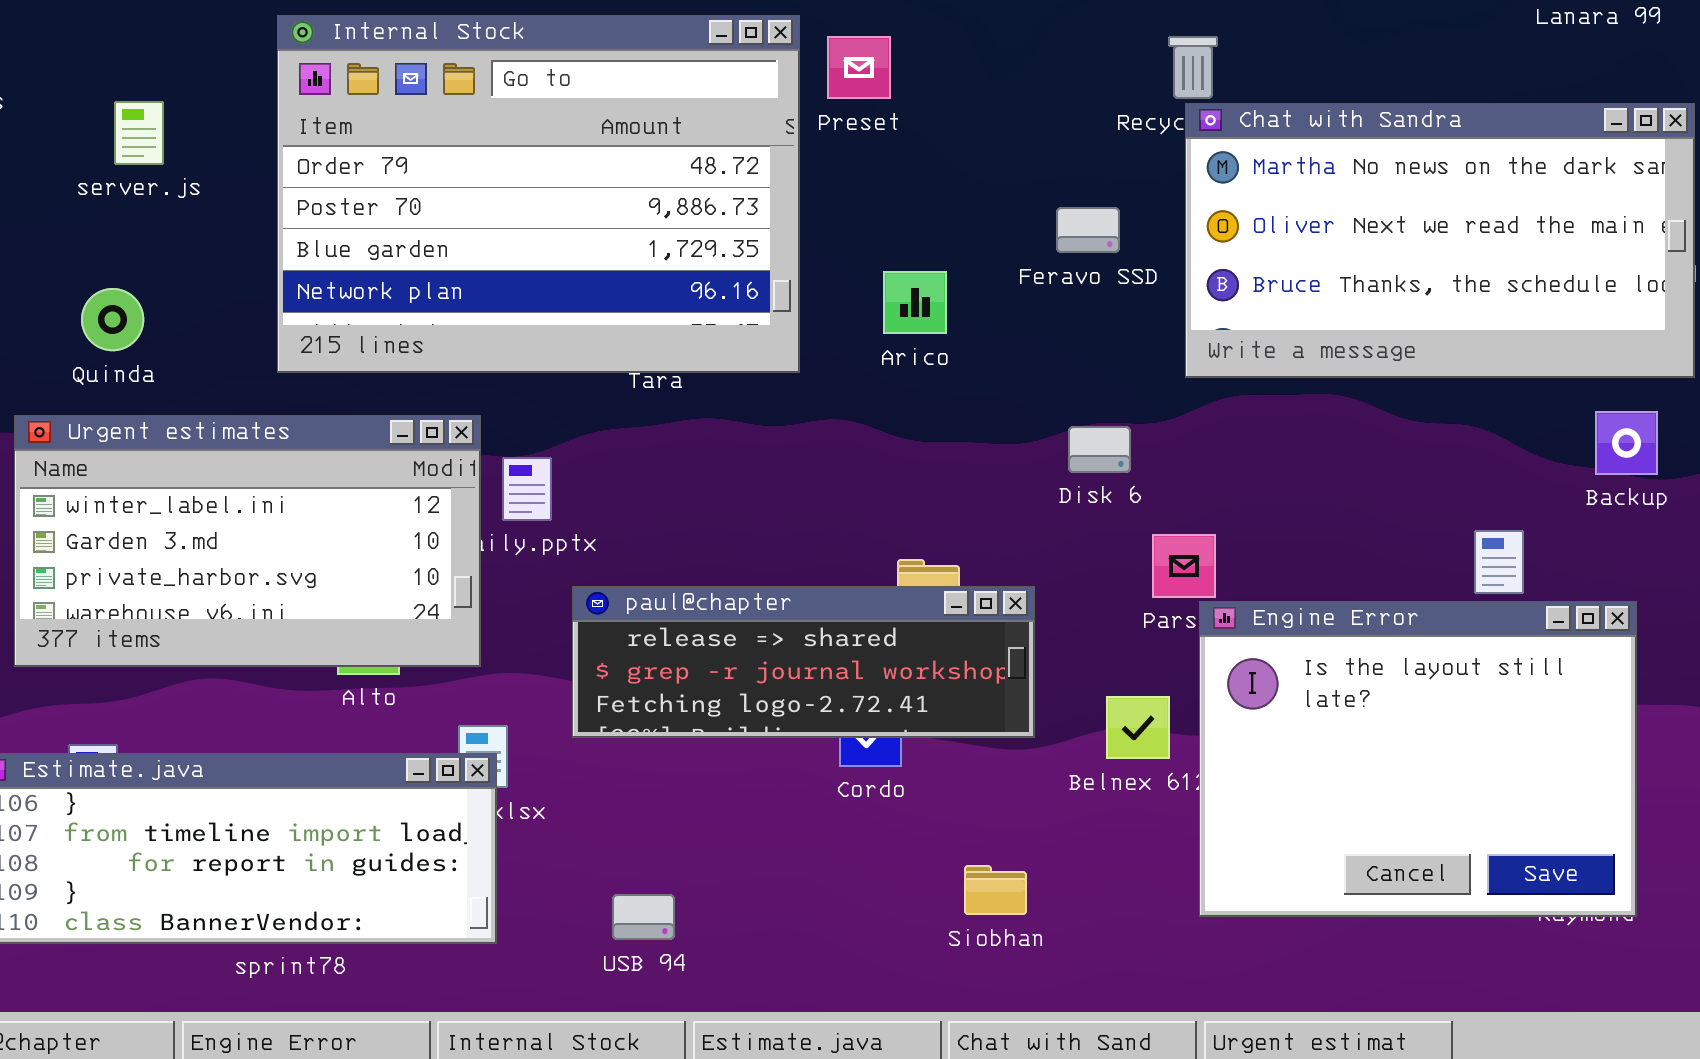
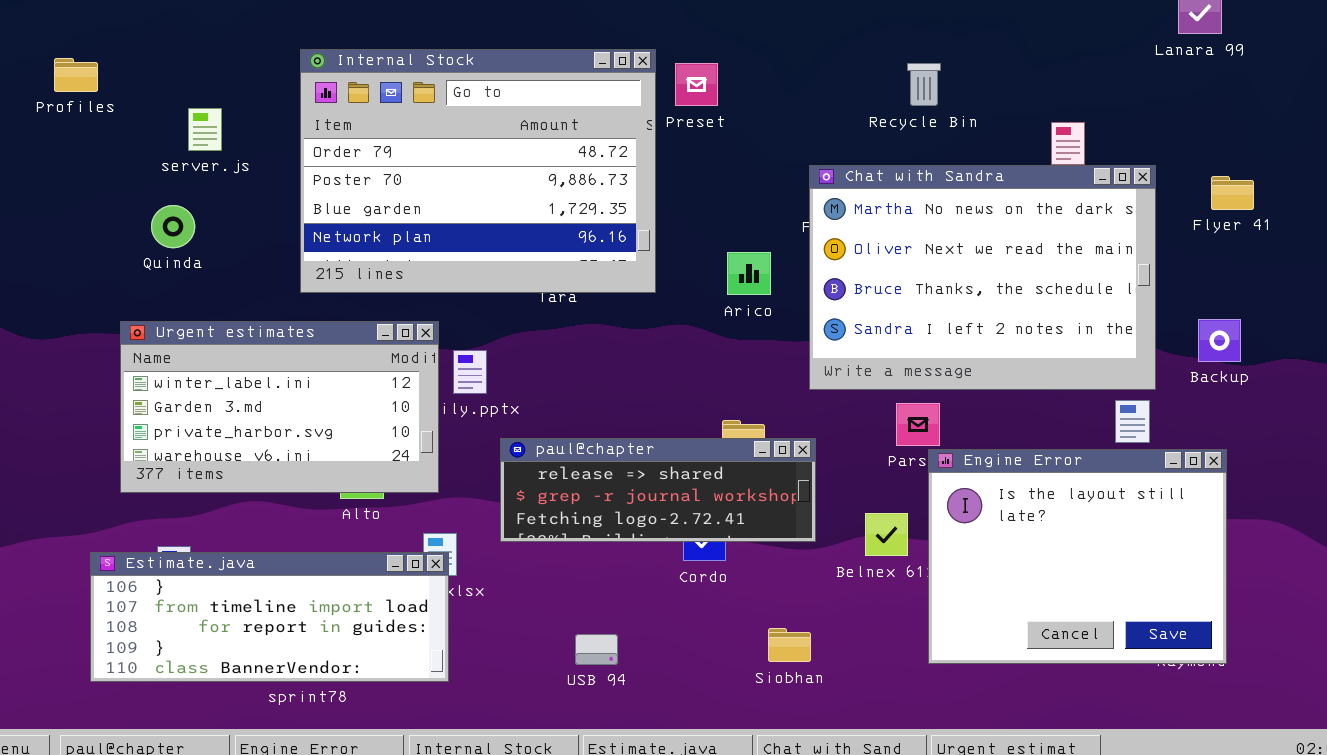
Chat with Sandra: [1185,103,1695,378] -> [809,165,1156,390], moved, resized
Arico: [883,271,947,334] -> [727,252,771,295], moved
Quinda: [81,288,144,351] -> [151,205,195,248], moved
USB 94: [612,894,675,940] -> [575,634,618,665], moved

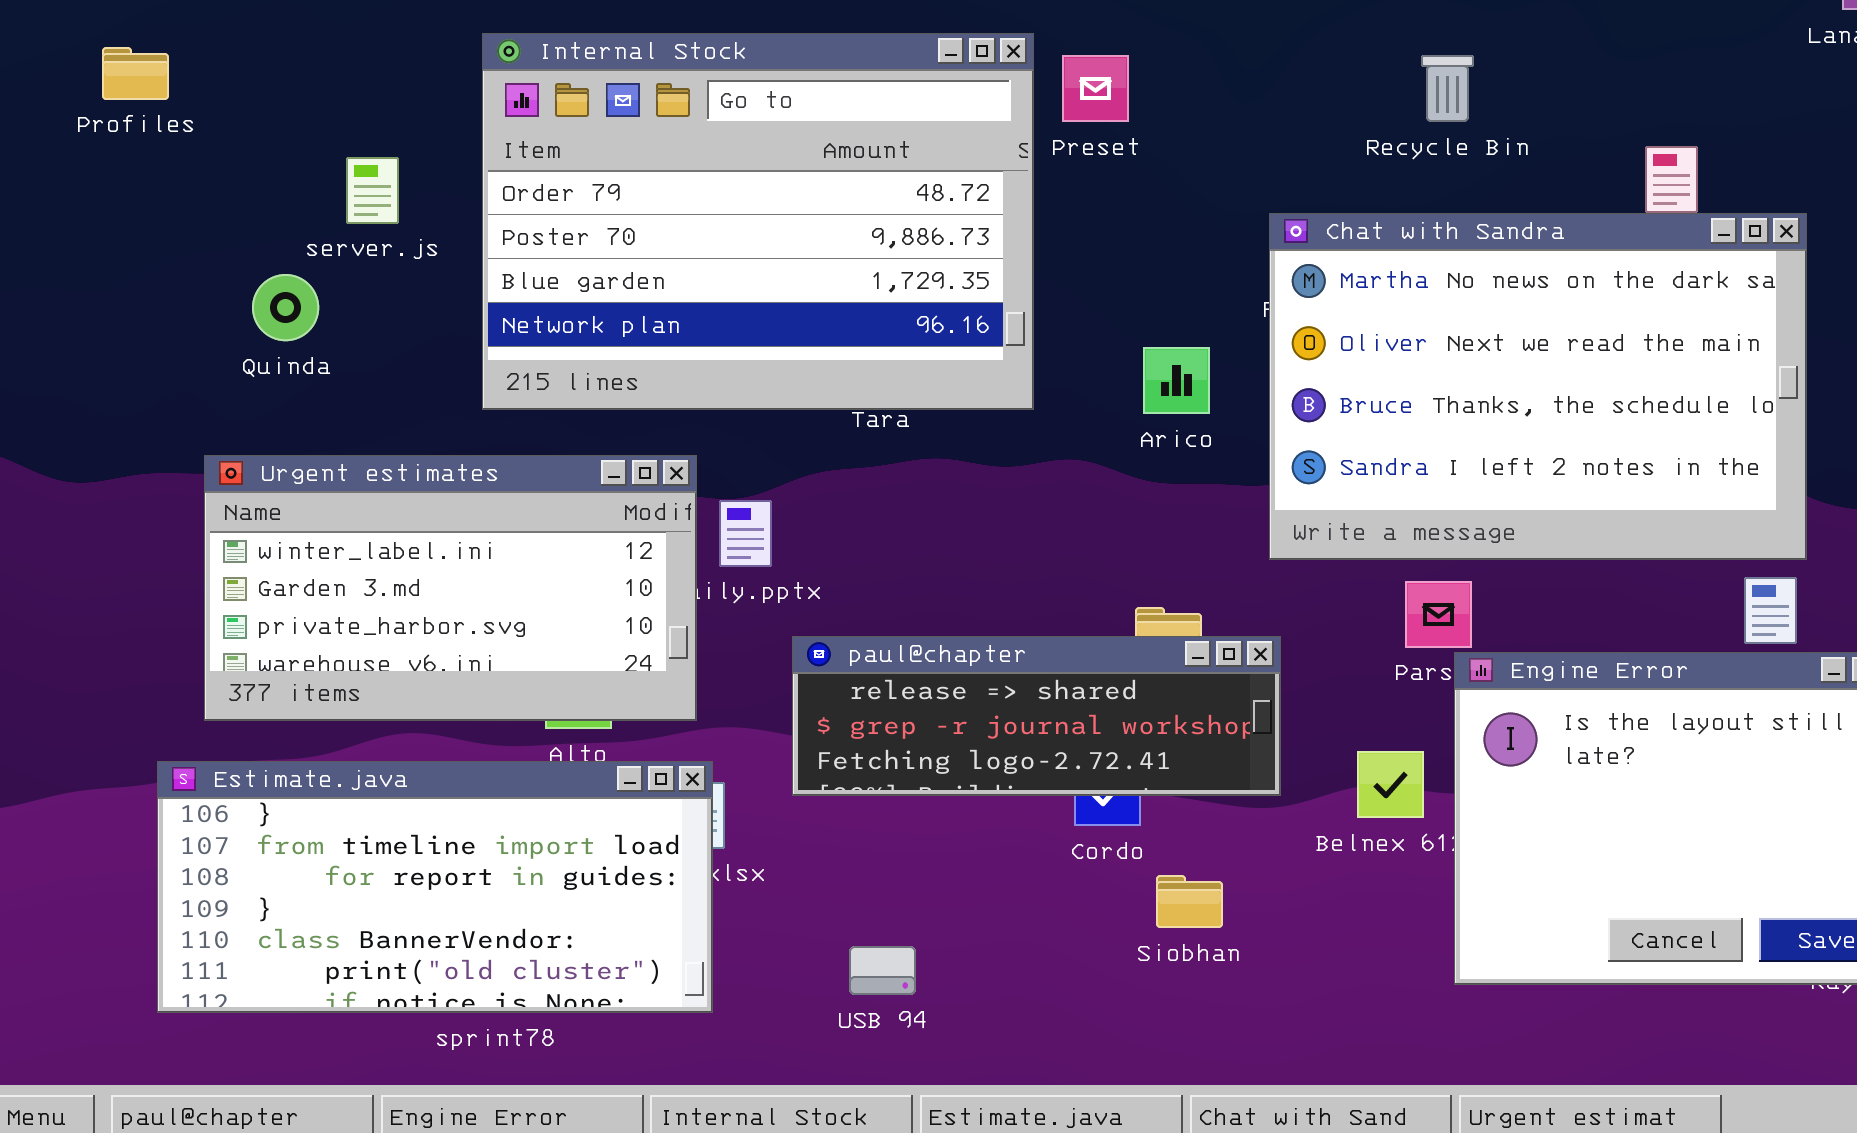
server.js: [188,108,222,151] -> [346,157,399,224], moved
Estimate.java: [90,552,449,682] -> [157,761,713,1013], resized
Siobhan: [768,628,811,662] -> [1156,875,1223,928], moved
USB 94: [575,634,618,665] -> [849,946,916,995], moved

